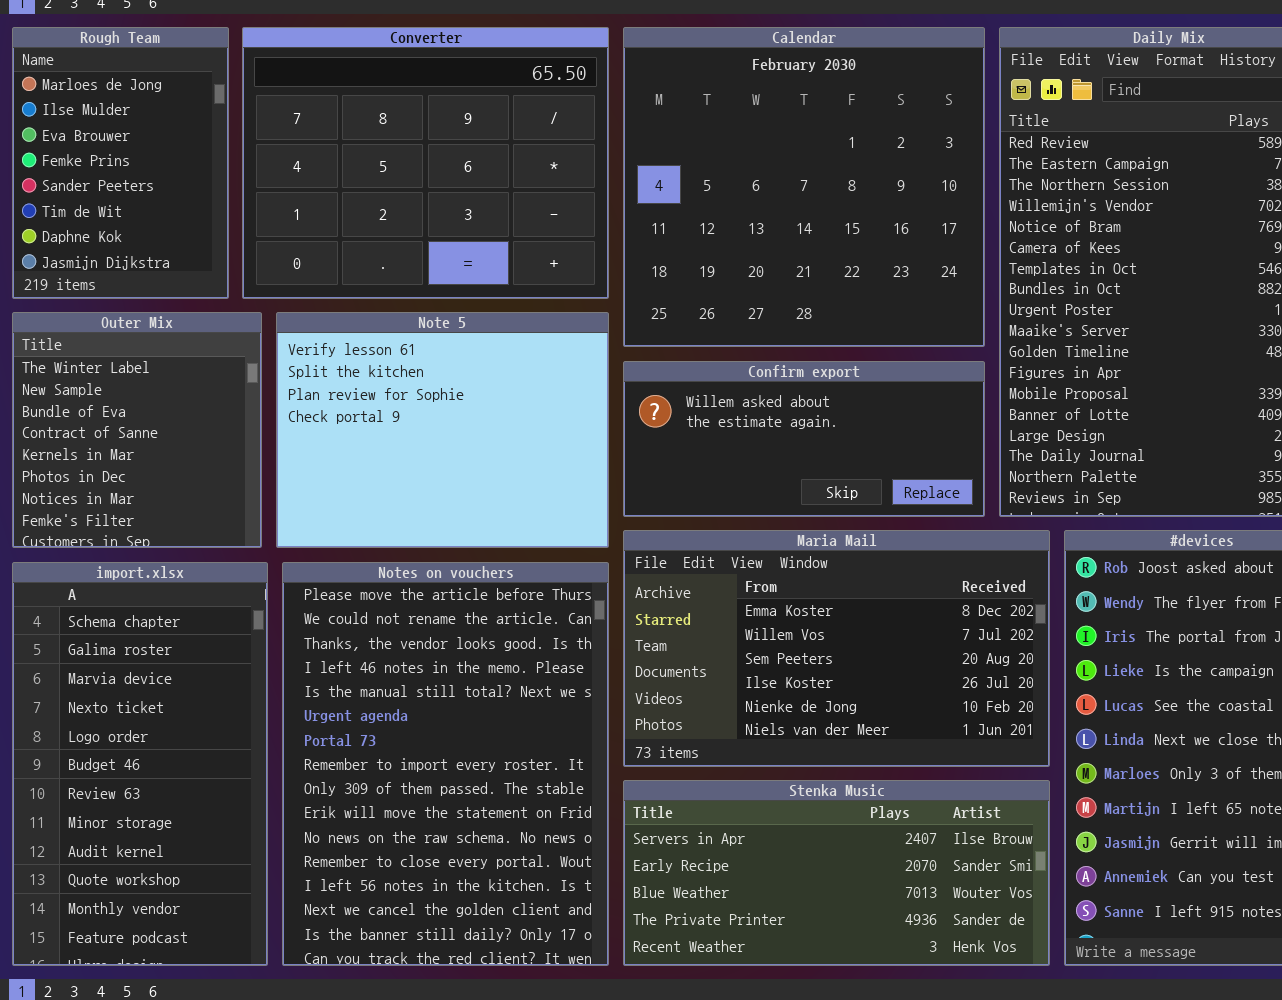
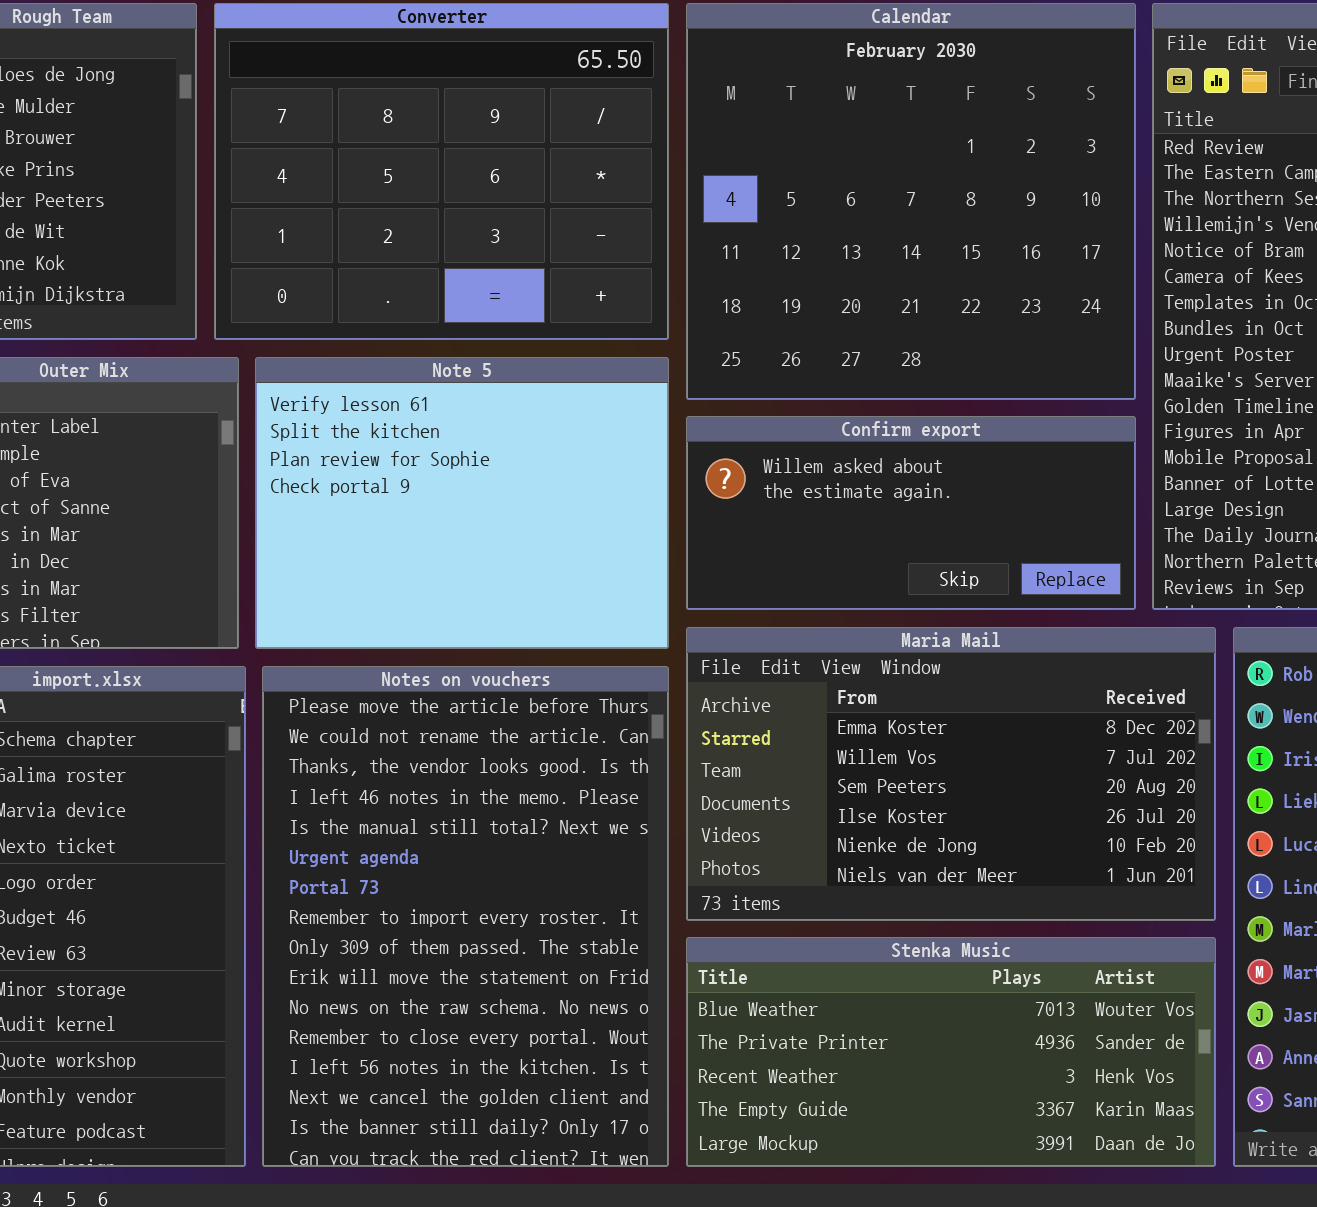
Stenka Music: [623,780,1050,966] -> [686,937,1216,1167], scrolled down 2 rows

